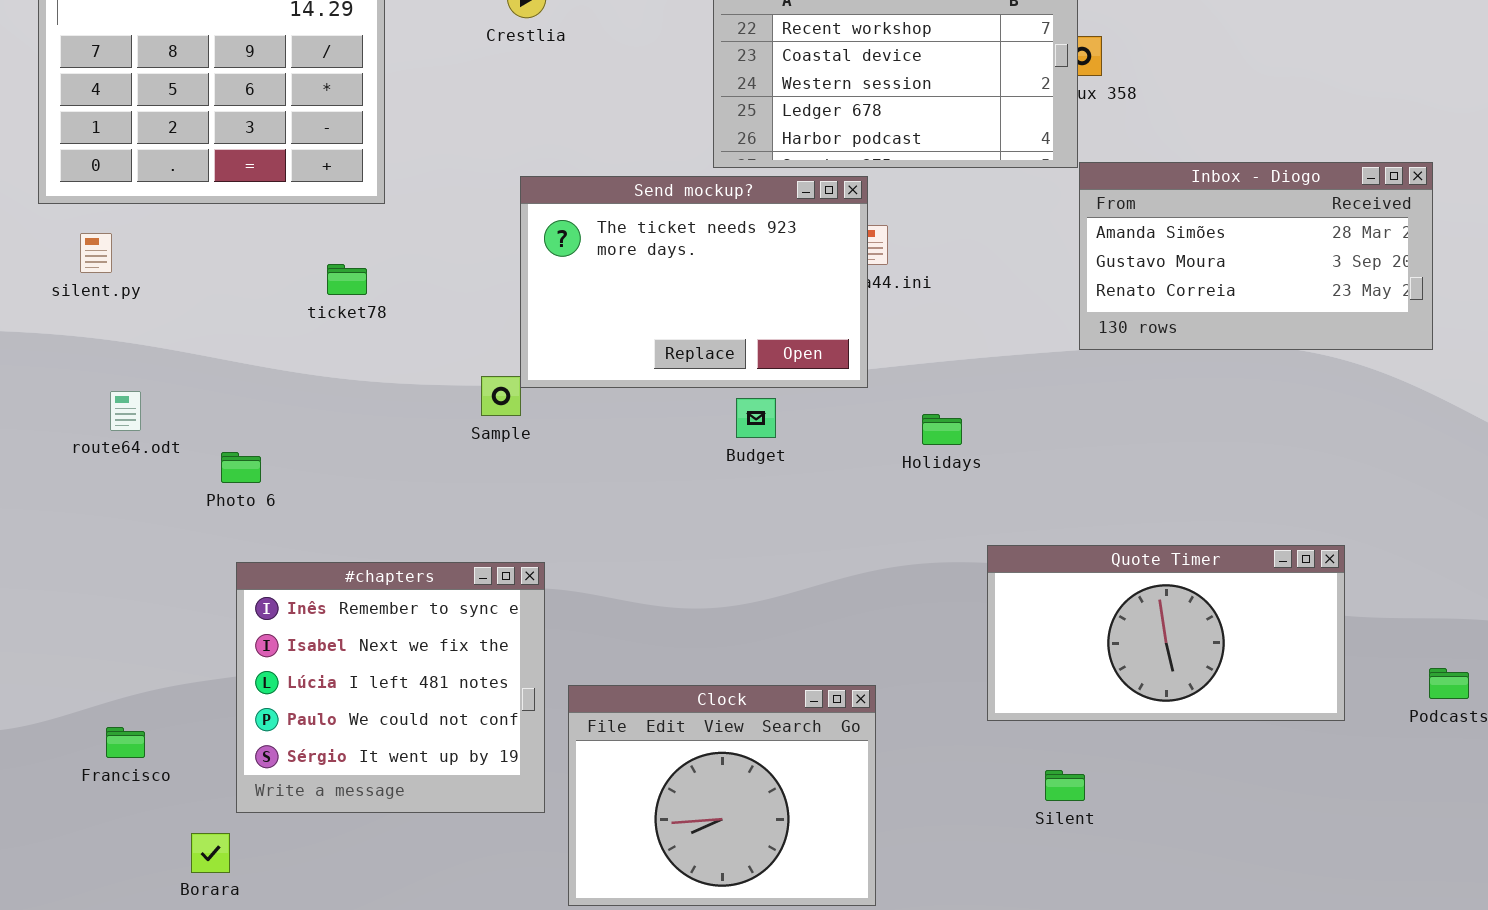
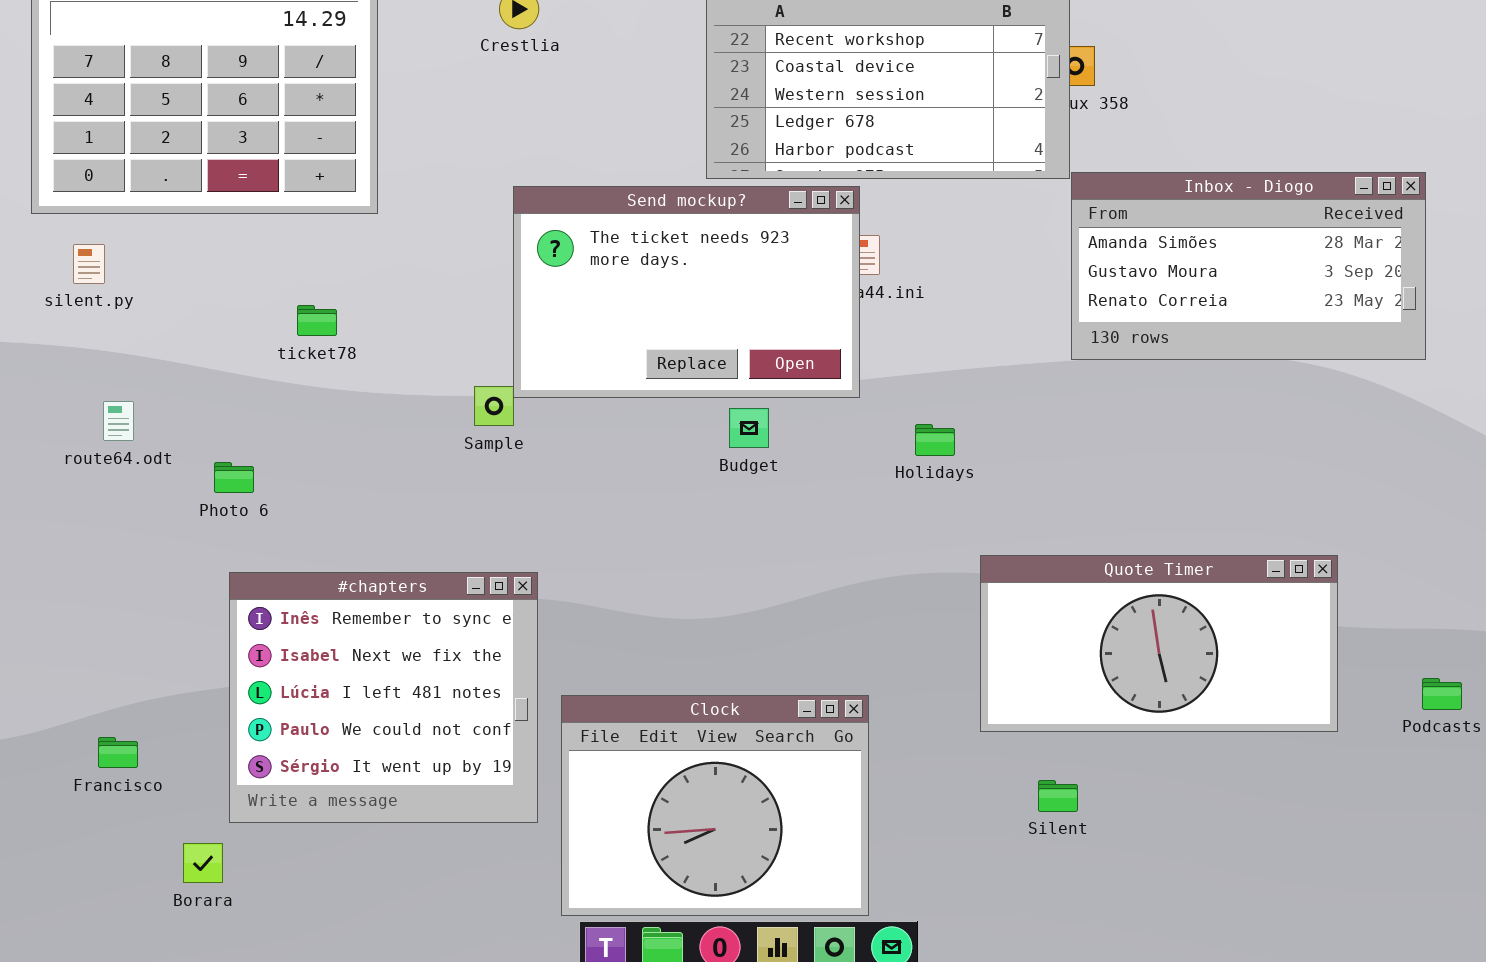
ticket78: [327,264,367,295] -> [297,305,337,336], moved

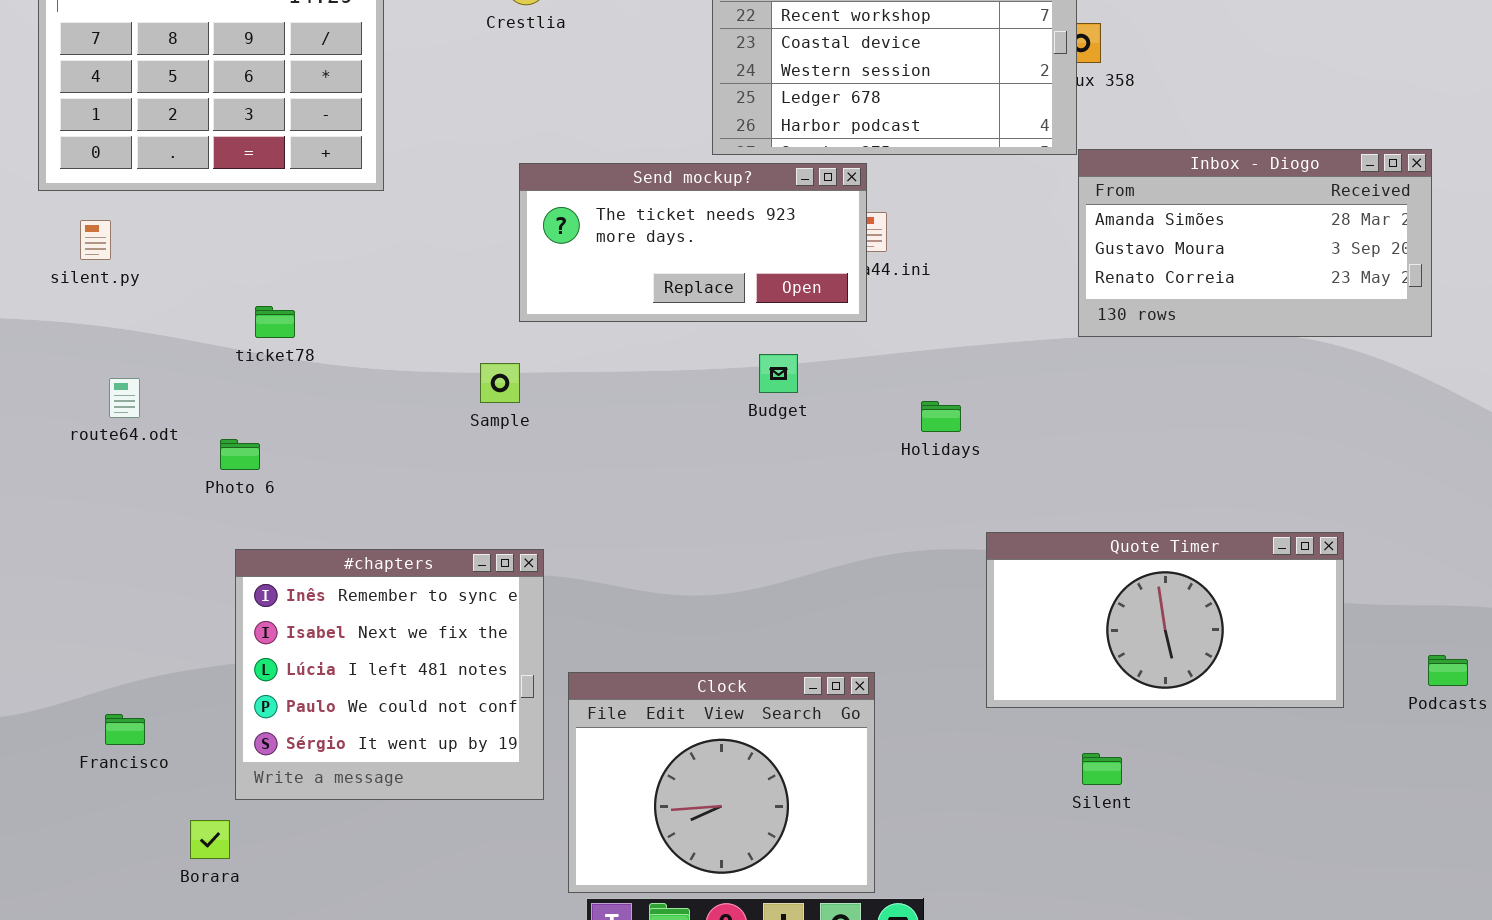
Send mockup?: [513,186,860,398] -> [519,163,867,322], resized
ticket78: [297,305,337,336] -> [255,306,295,338], moved
Budget: [729,408,769,448] -> [759,354,798,393], moved
Silent: [1038,780,1078,812] -> [1082,753,1122,785], moved

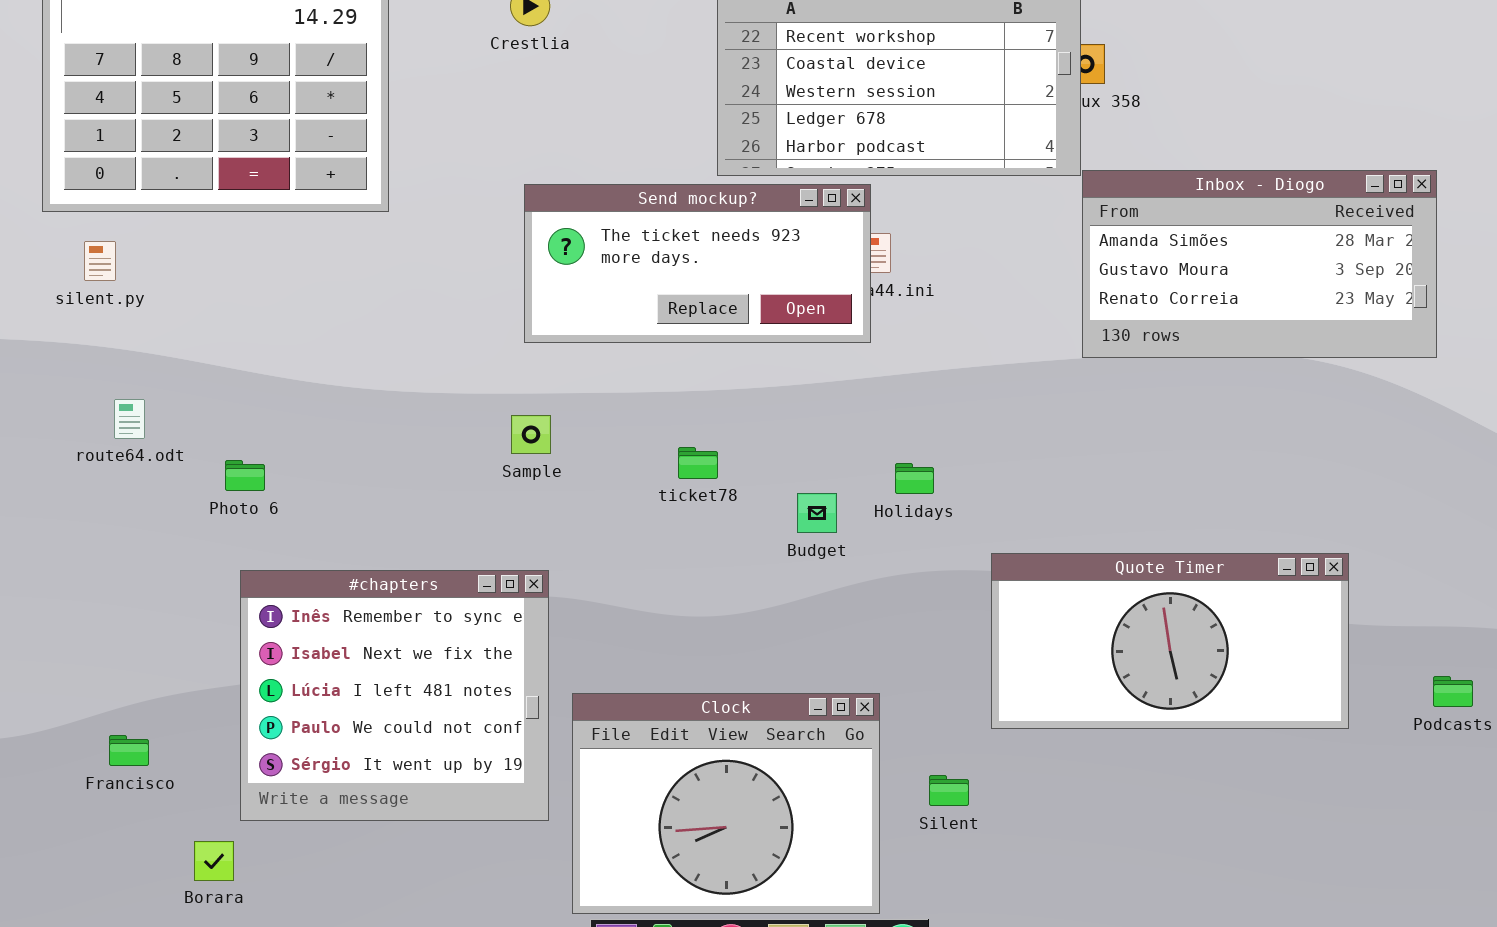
ticket78: [255,306,295,338] -> [678,447,718,479], moved
Budget: [759,354,798,393] -> [797,493,837,533], moved
Sample: [480,363,520,403] -> [511,415,551,454], moved
Holidays: [921,401,961,432] -> [895,463,934,494], moved
Silent: [1082,753,1122,785] -> [929,775,969,806], moved

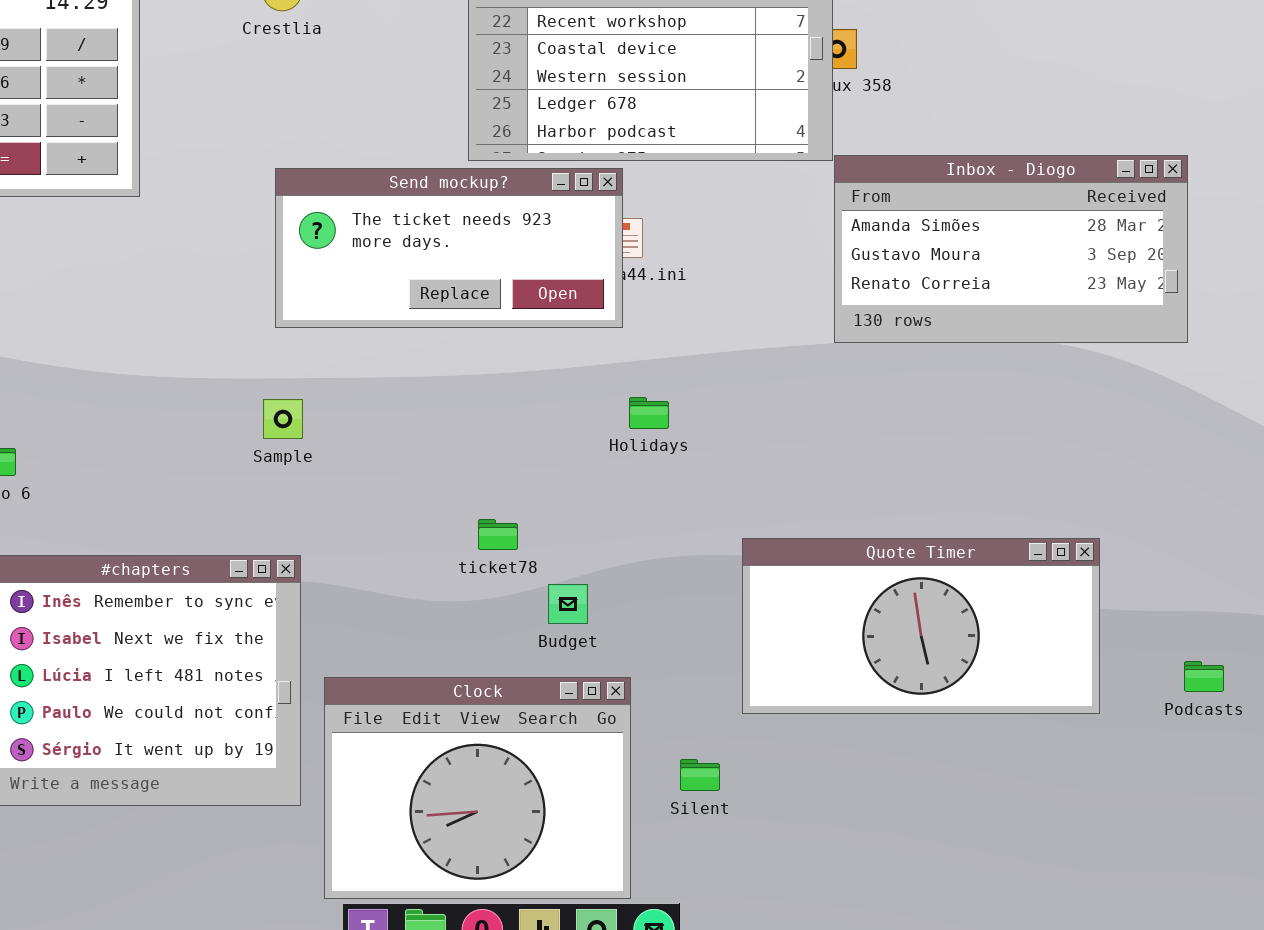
ticket78: [678,447,718,479] -> [478,519,518,550], moved
Holidays: [895,463,934,494] -> [629,397,669,429], moved
Budget: [797,493,837,533] -> [548,584,588,624], moved

